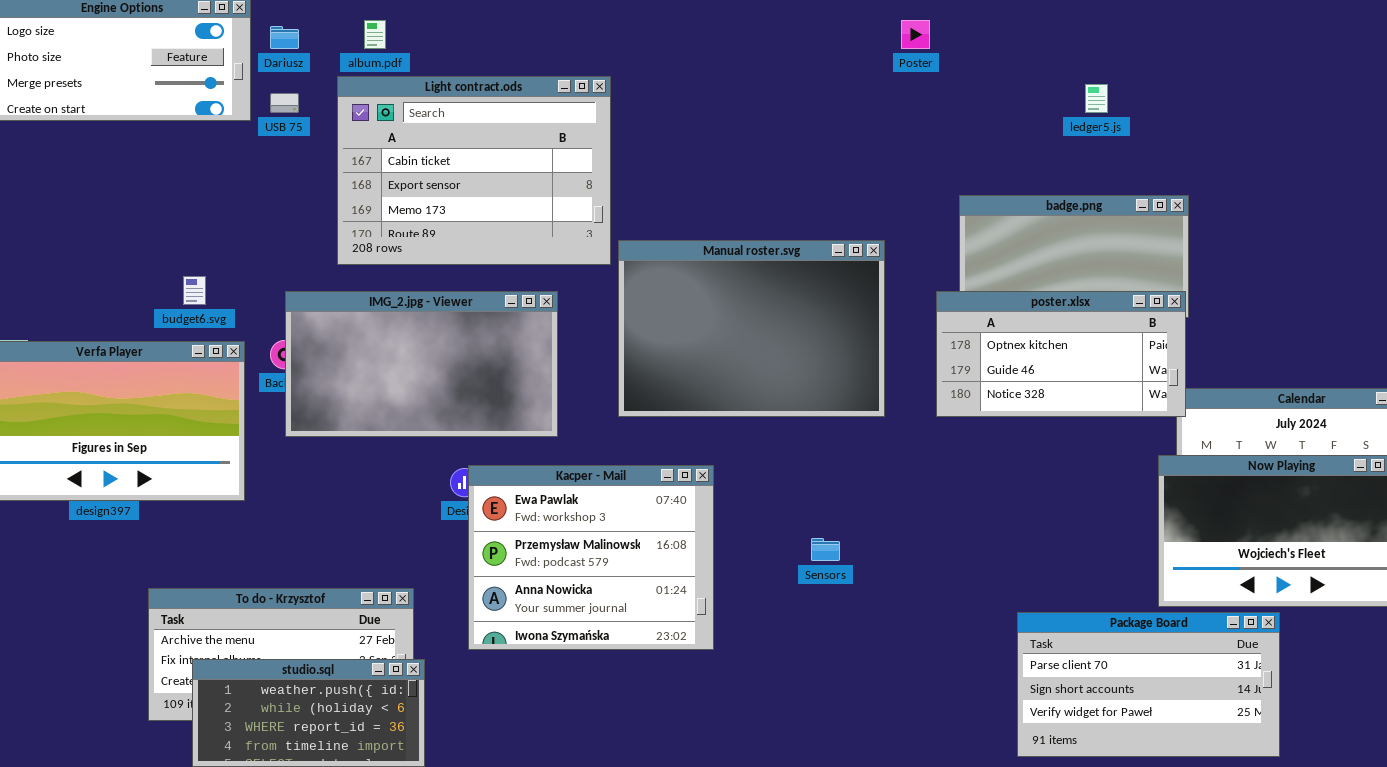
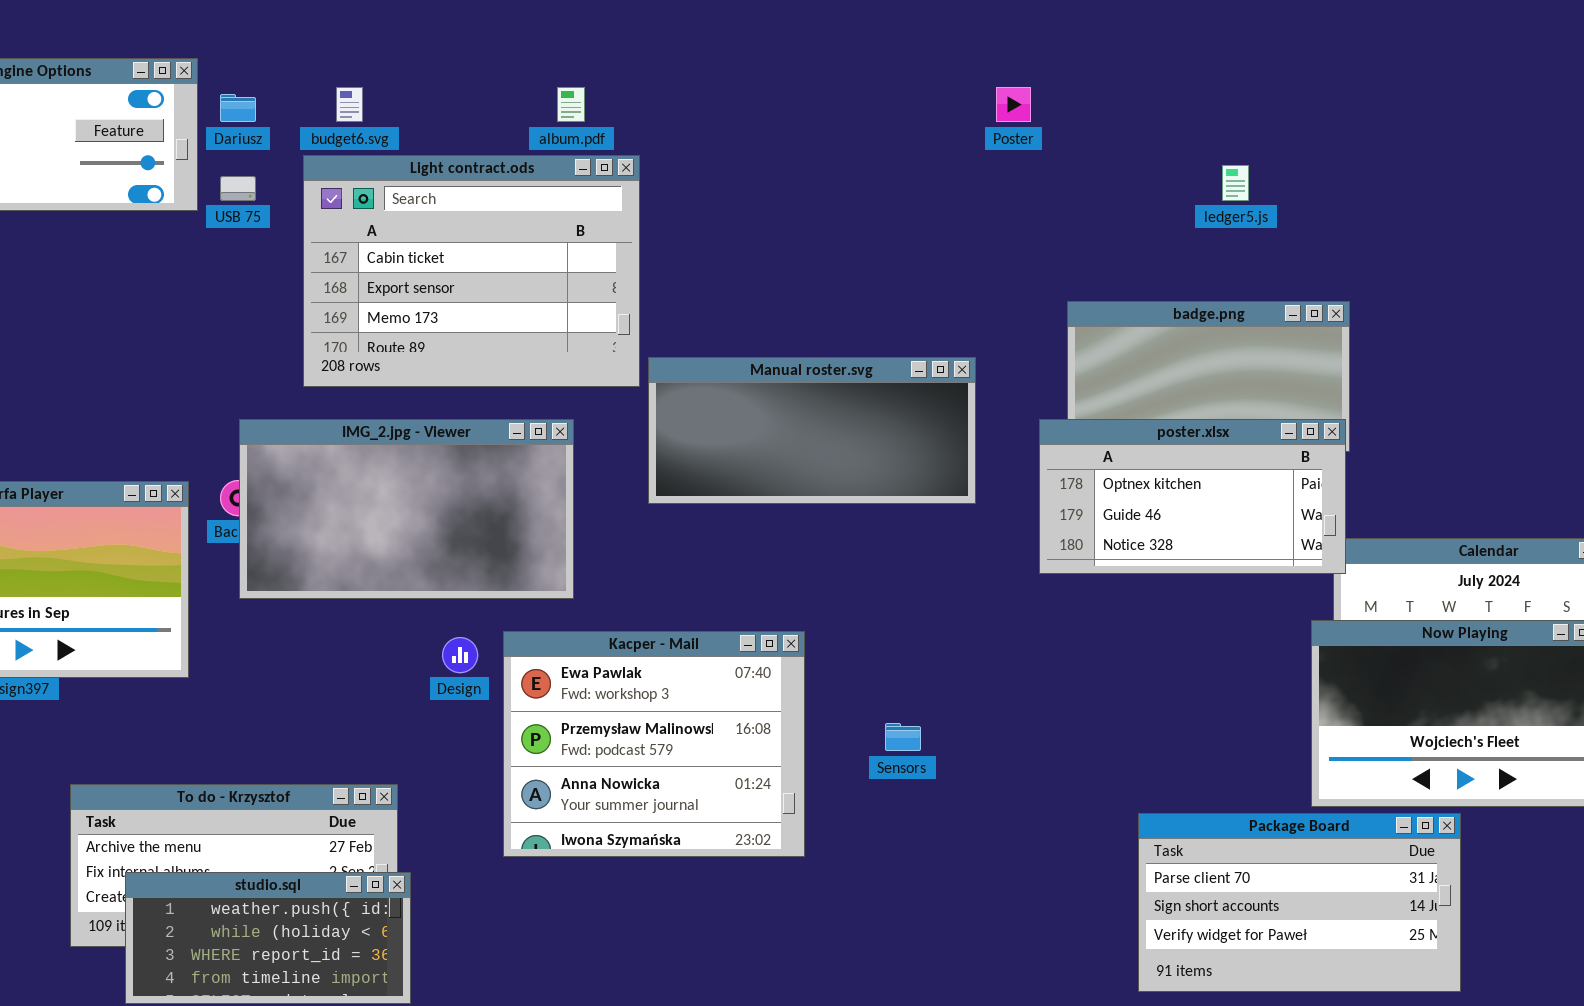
album.pdf: [364,20,386,49] -> [557,87,585,122], moved
Manual roster.svg: [618,240,885,417] -> [648,357,976,504], resized
budget6.svg: [183,276,206,305] -> [336,87,363,122], moved
Kacper - Mail: [468,465,714,650] -> [503,631,805,857], moved

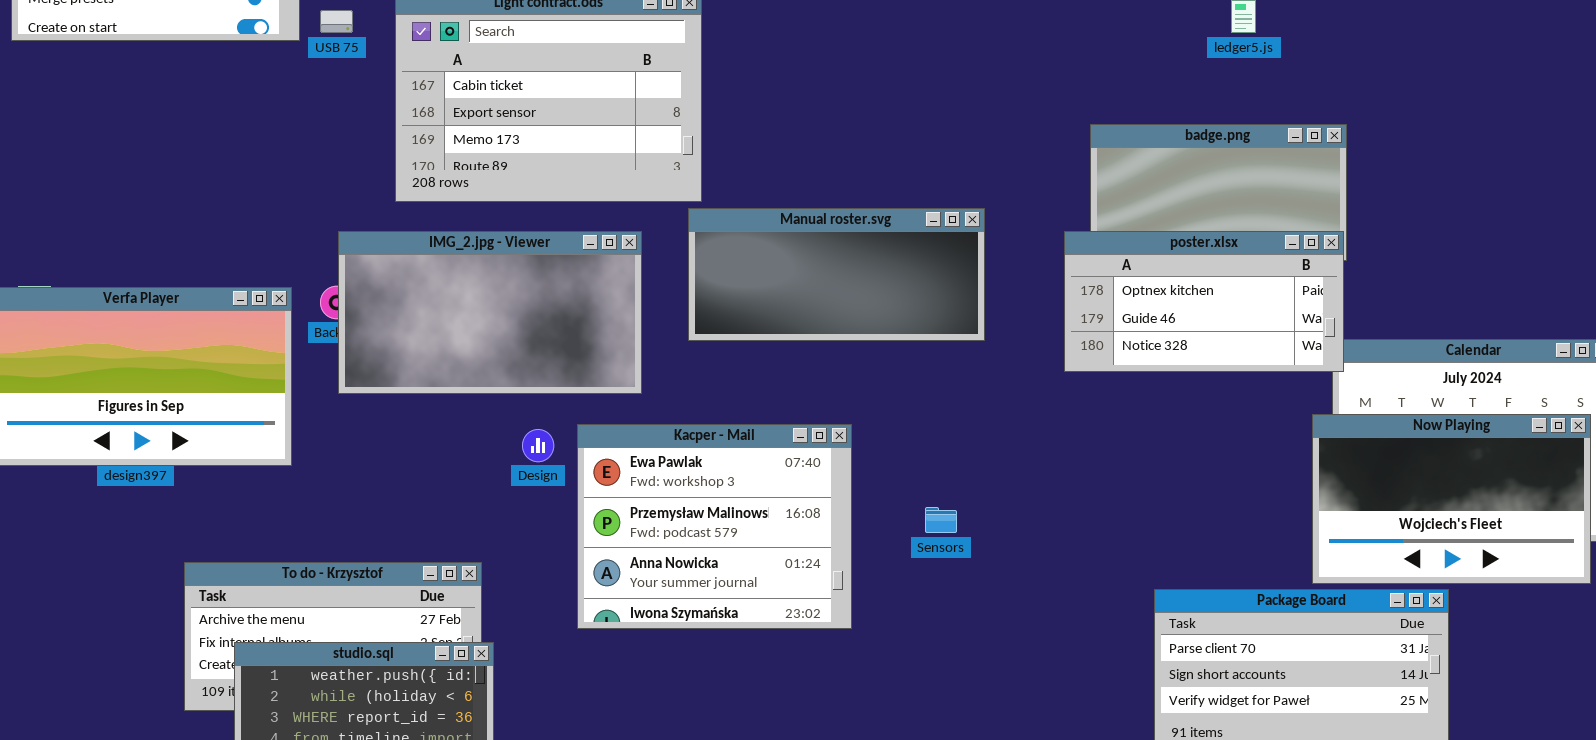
Manual roster.svg: [648,357,976,504] -> [688,208,985,341], moved

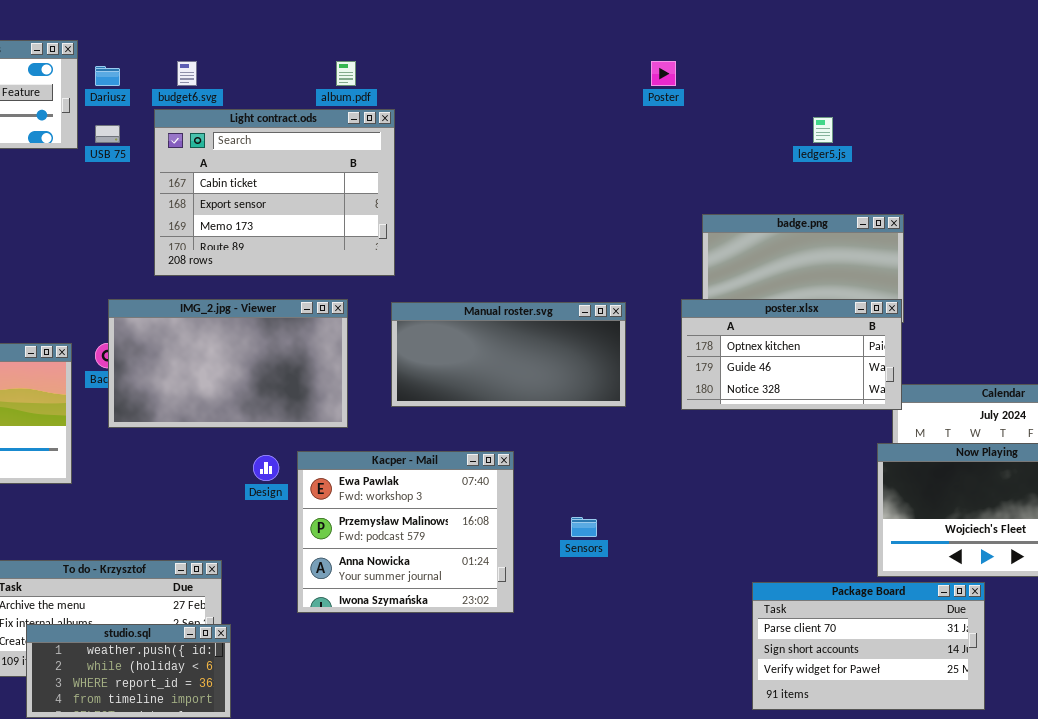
Manual roster.svg: [688,208,985,341] -> [391,302,626,407], moved

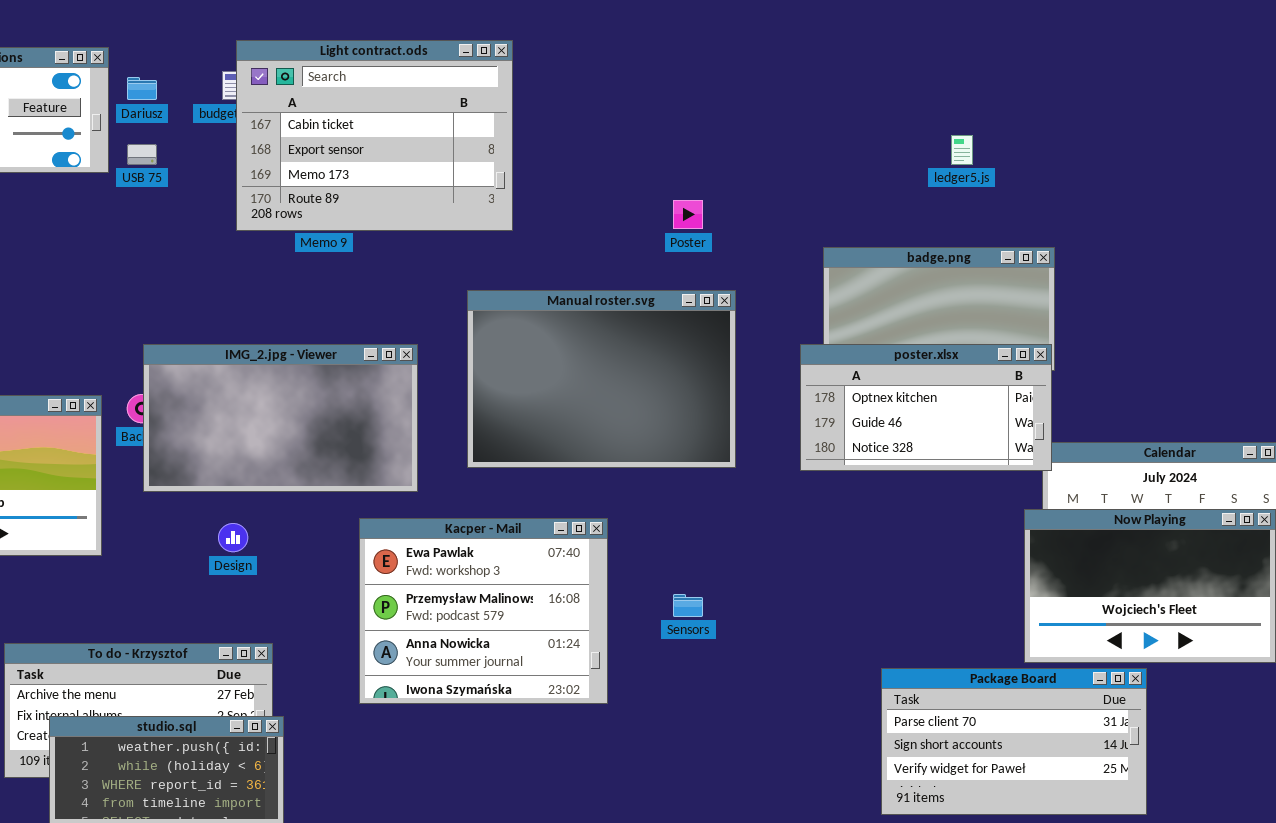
Poster: [651,61,676,86] -> [673,200,703,229], moved
Light contract.ods: [154,109,395,276] -> [236,40,513,231], moved
Manual roster.svg: [391,302,626,407] -> [467,290,736,468], resized
Design: [253,455,279,481] -> [218,523,248,552], moved

